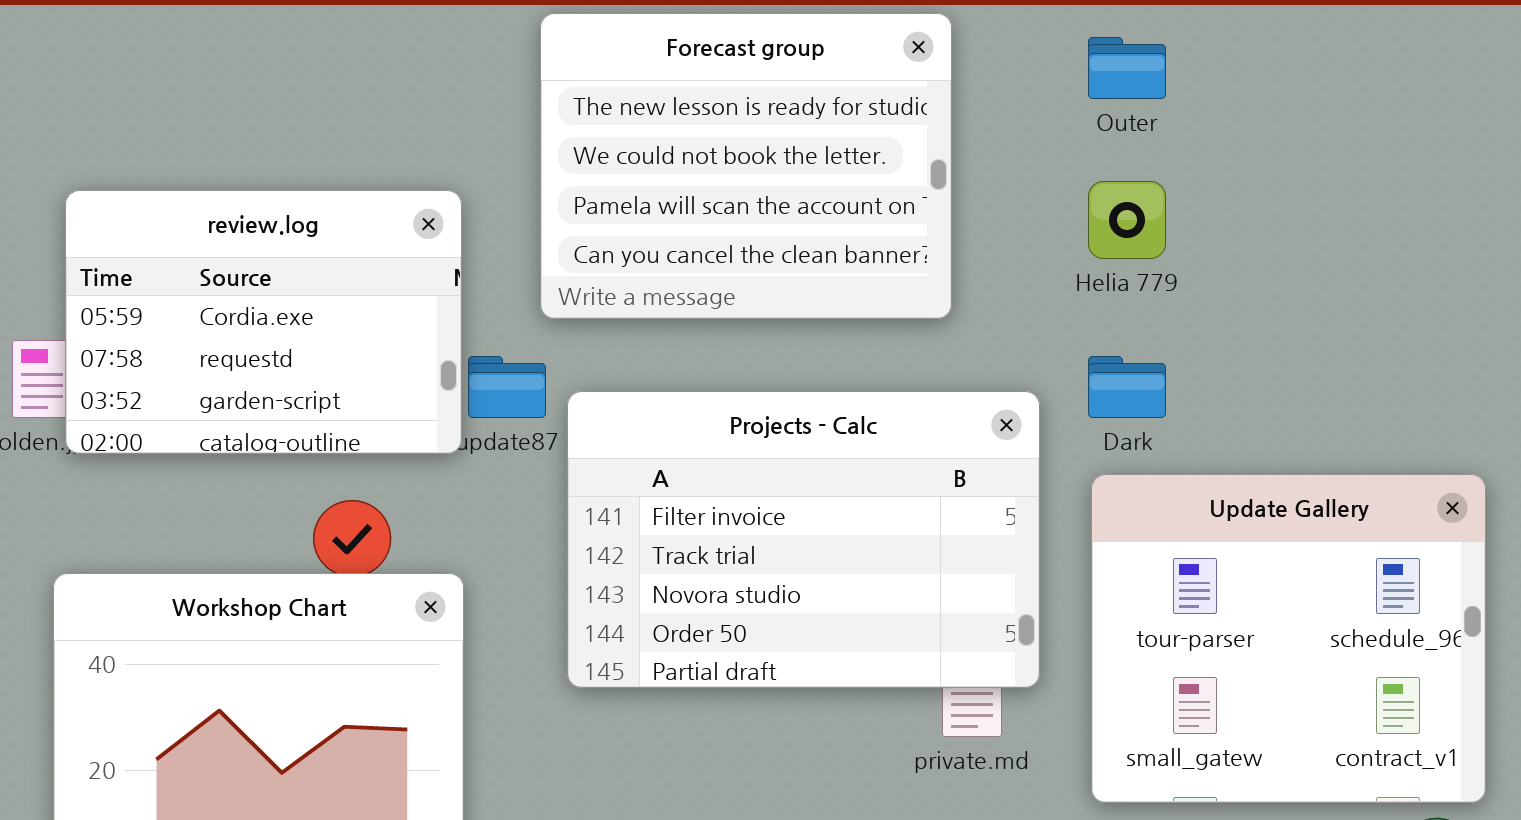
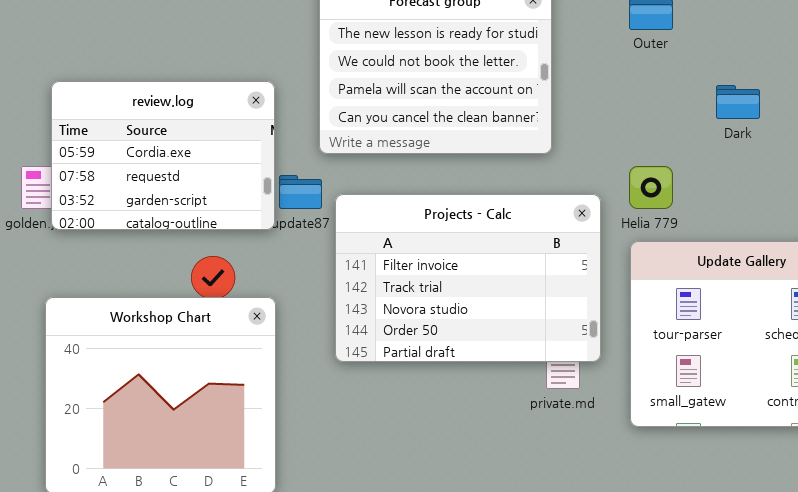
Helia 779: [1088,181,1166,259] -> [629,166,673,209], moved
Dark: [1088,356,1166,418] -> [716,85,760,119], moved

